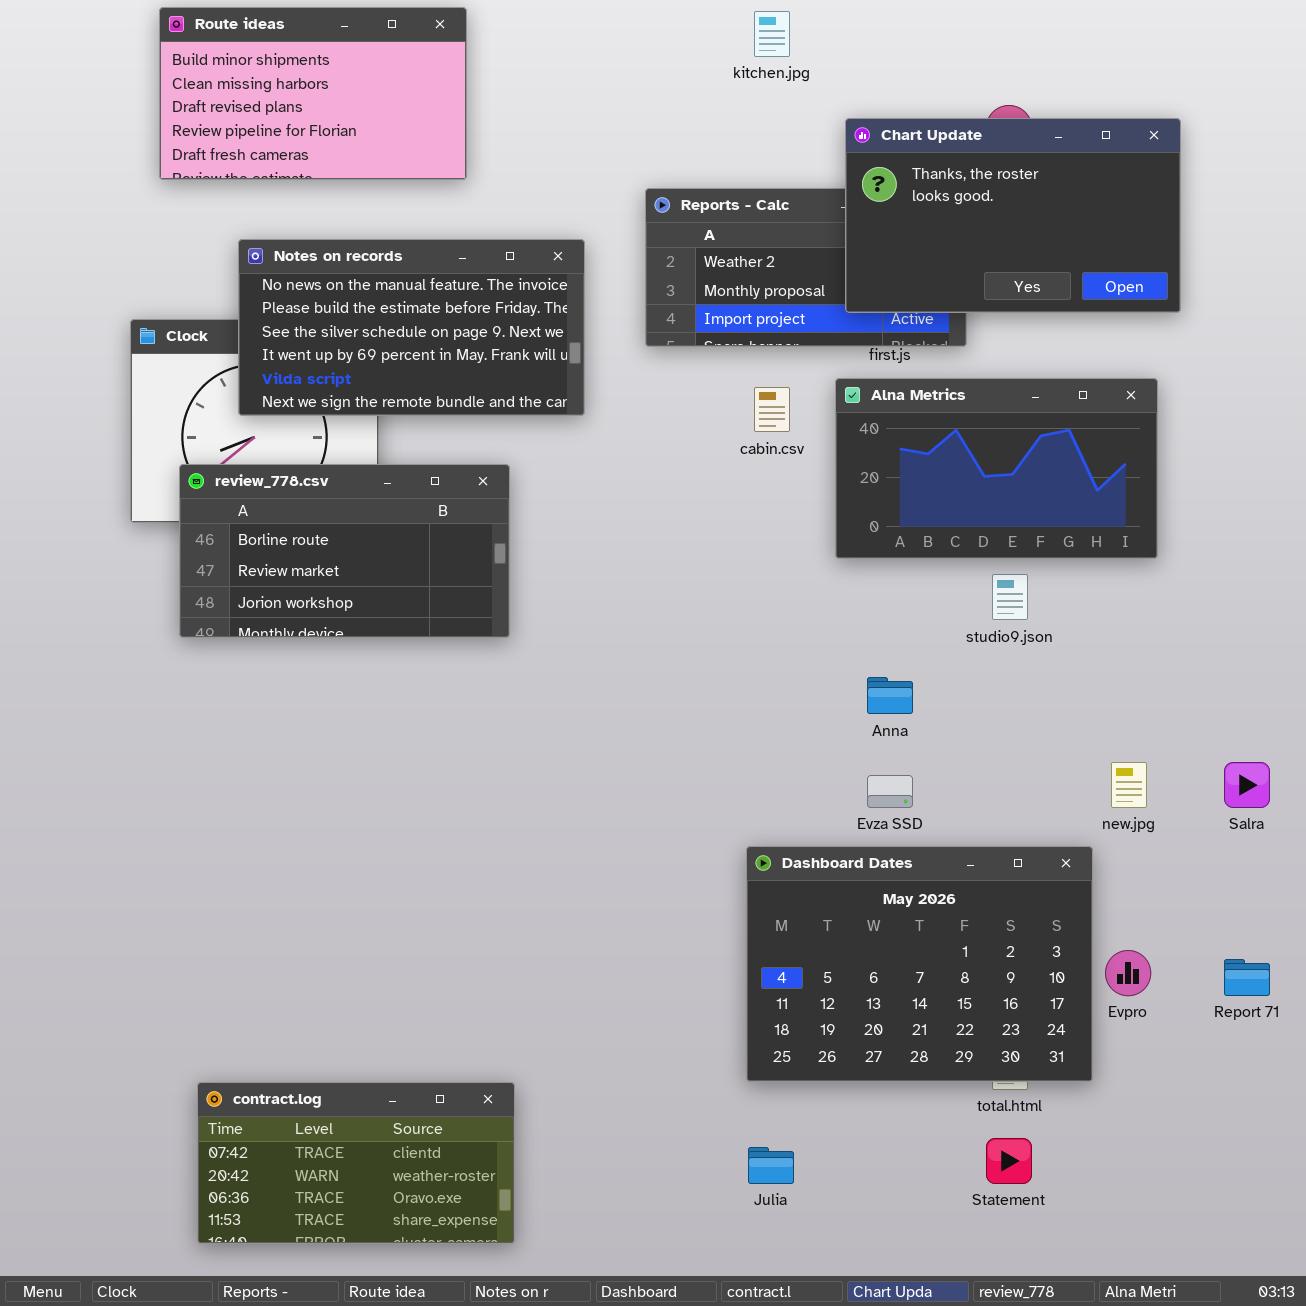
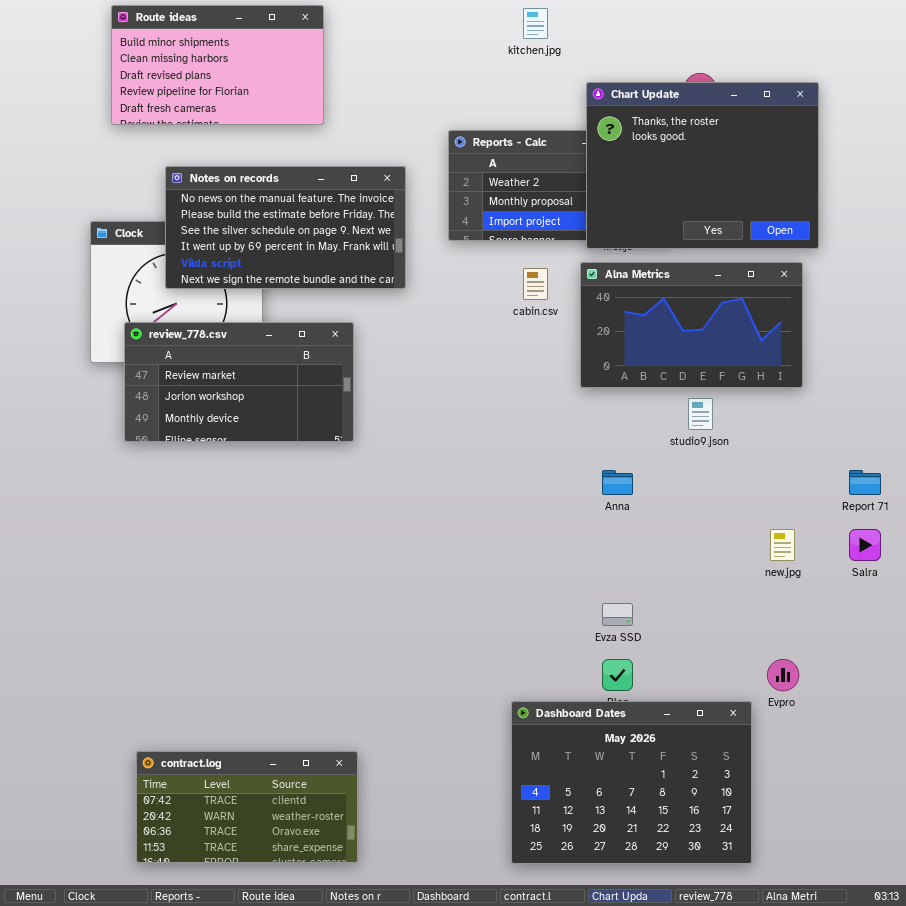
Chart Update: [845,118,1181,313] -> [586,82,819,249], resized
review_778.csv: [179,464,510,638] -> [124,322,354,442], scrolled down 1 row
Evza SSD: [867,775,913,808] -> [602,603,633,626], moved
Dashboard Dates: [746,846,1093,1082] -> [511,701,752,864], moved
Report 71: [1224,959,1270,996] -> [849,470,881,495], moved

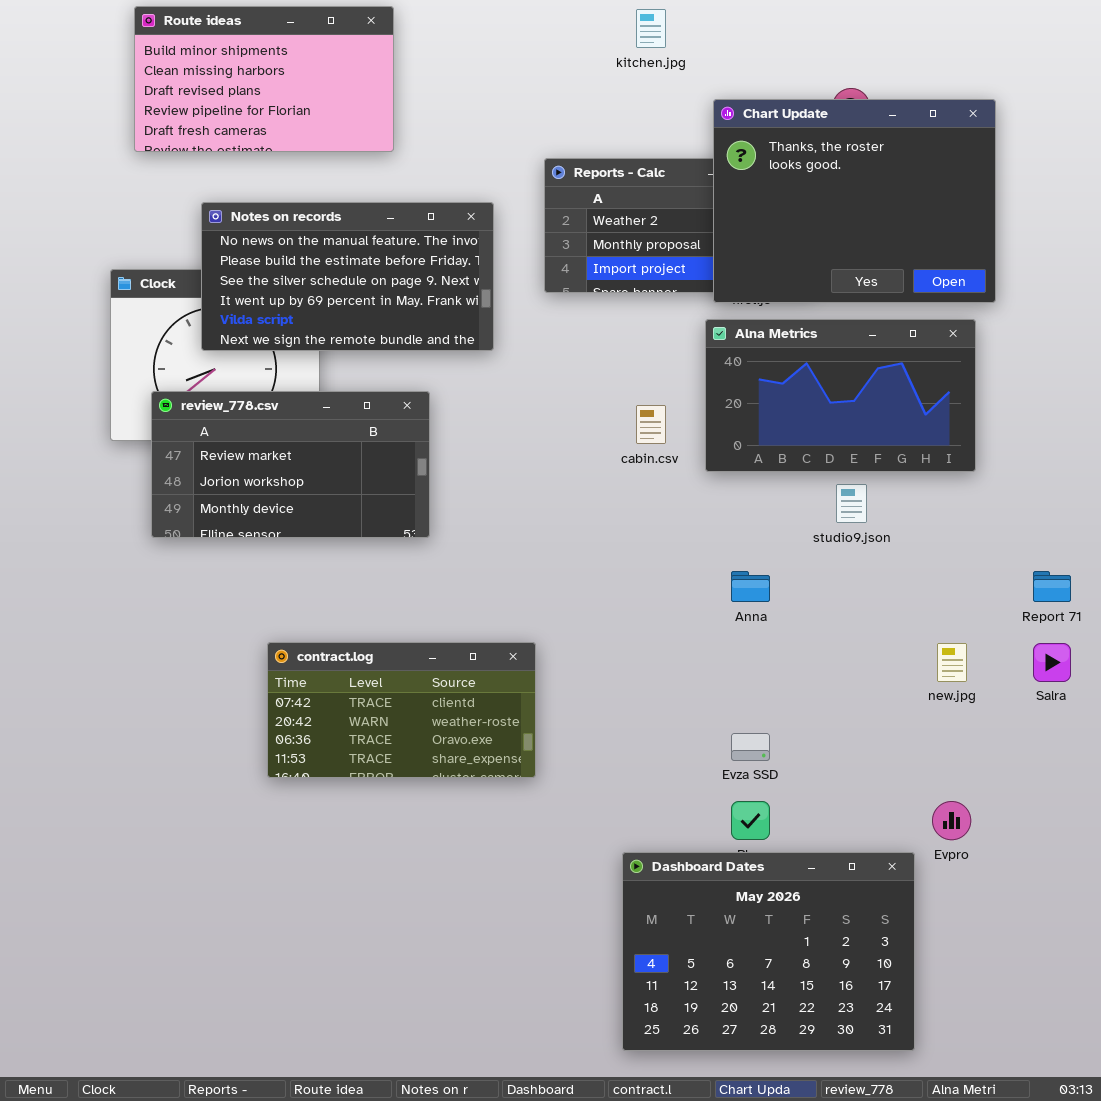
cabin.csv: [523,268,548,300] -> [636,405,666,444], moved
contract.log: [136,751,358,863] -> [267,642,536,778], moved

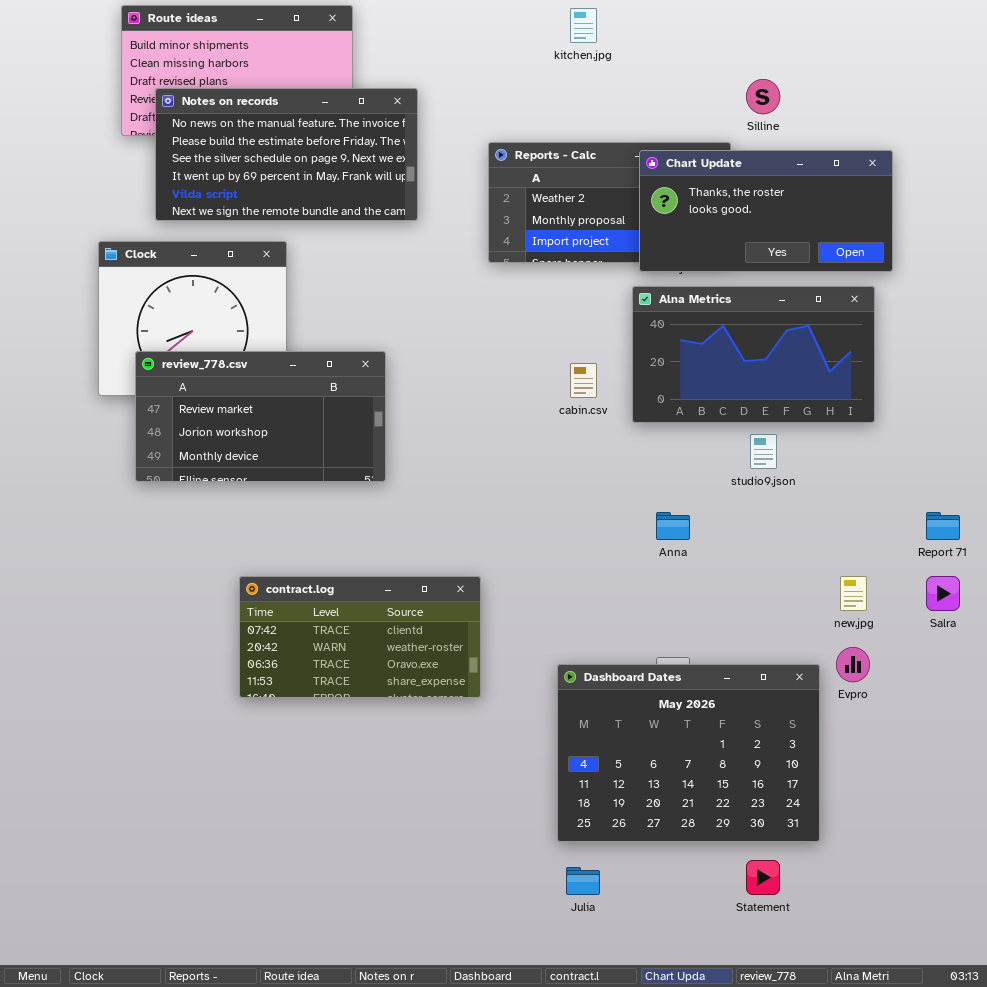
Chart Update: [713,99,996,303] -> [639,150,893,272], resized
Notes on records: [201,202,494,351] -> [155,88,418,221], moved
Evpro: [932,801,971,840] -> [836,647,870,682], moved
Dashboard Dates: [622,852,915,1051] -> [557,664,820,842], moved

